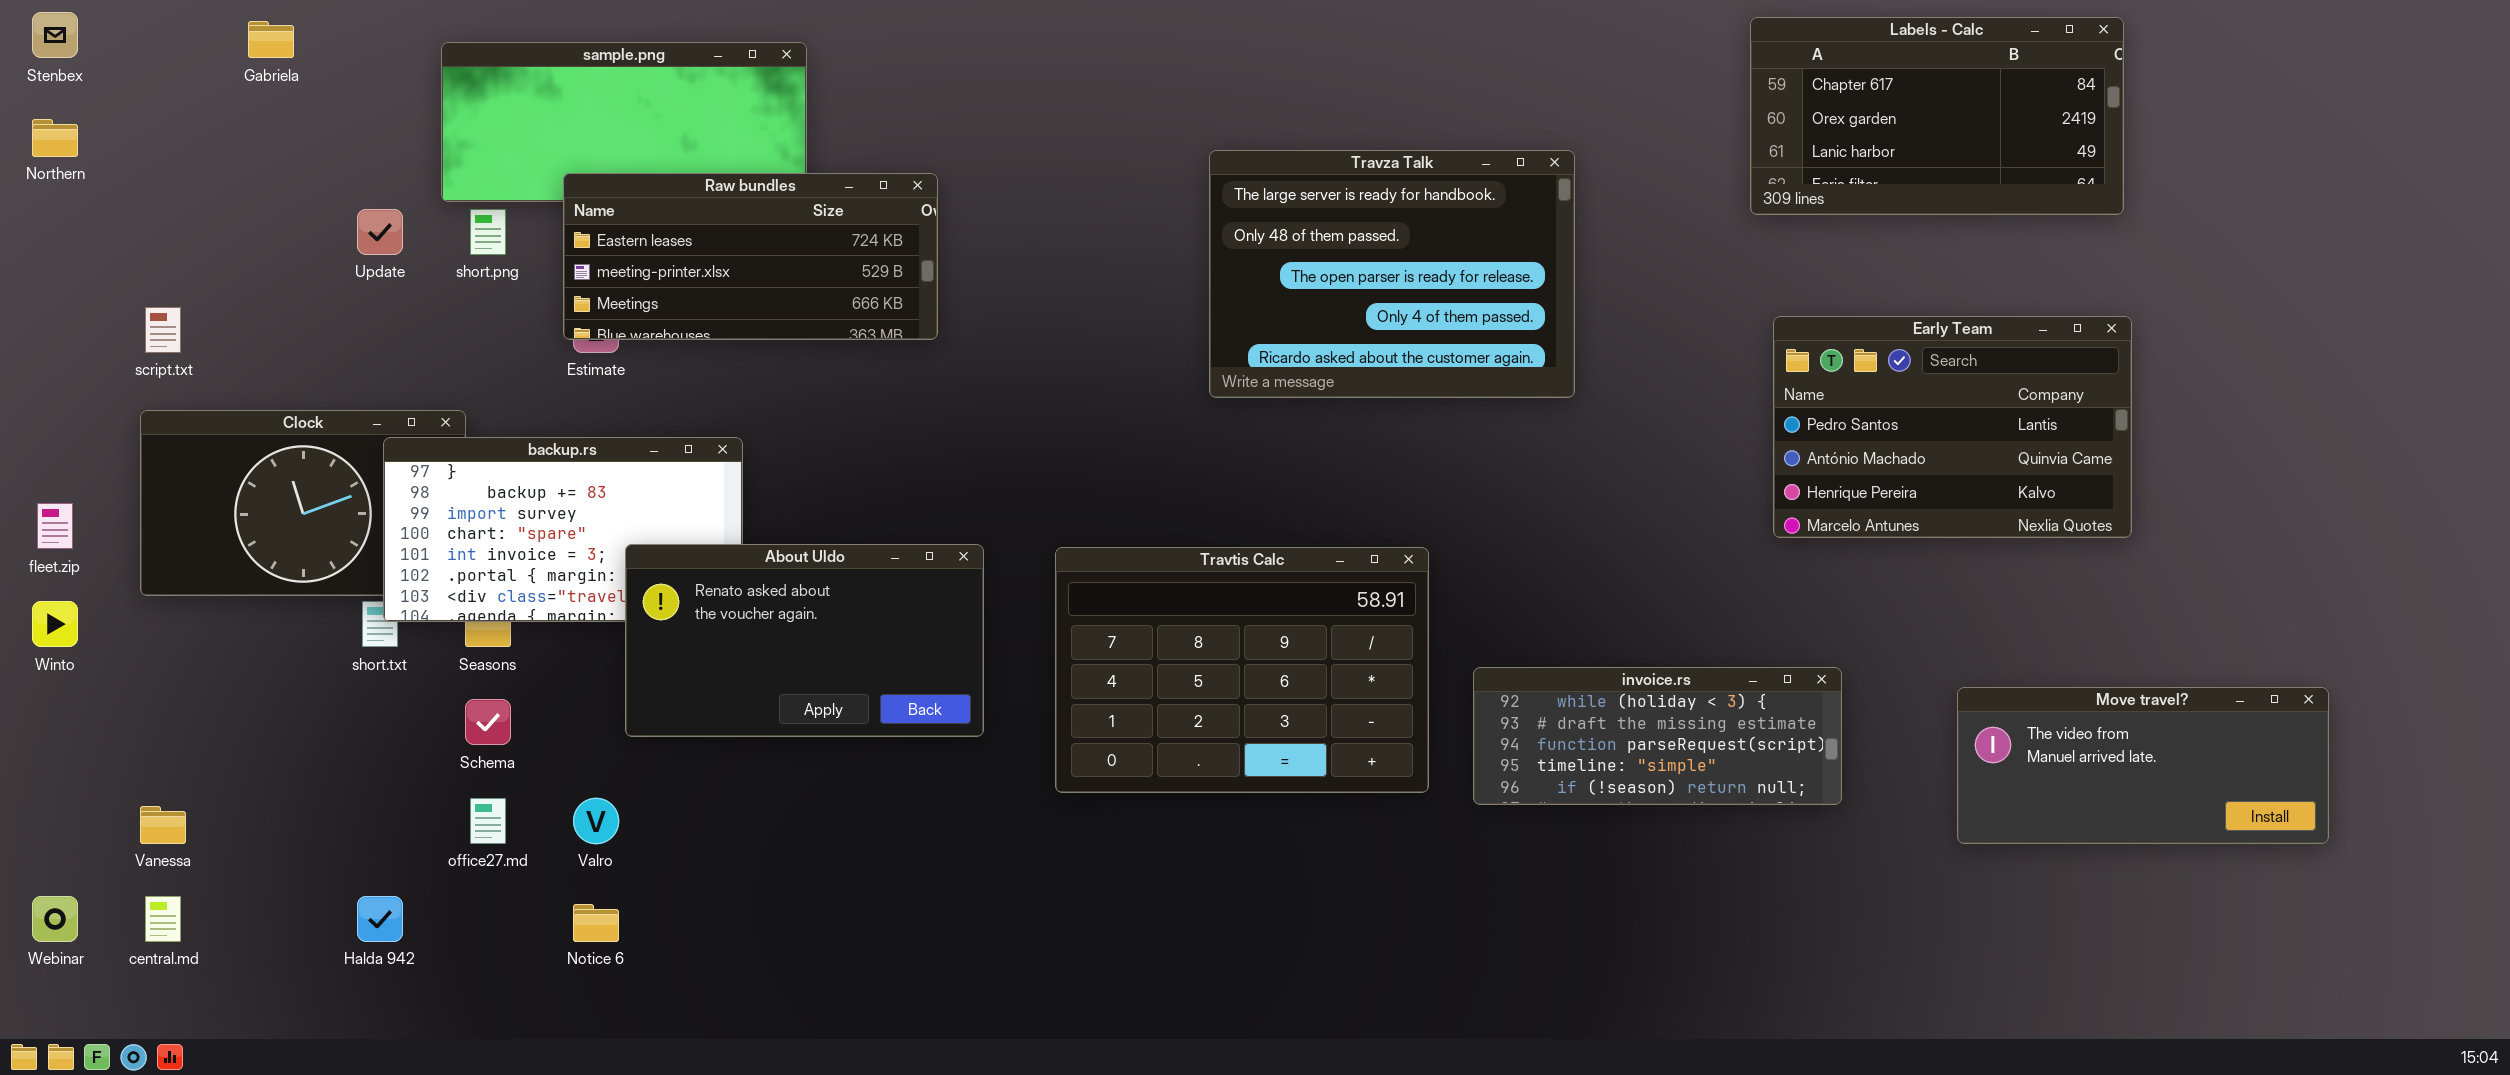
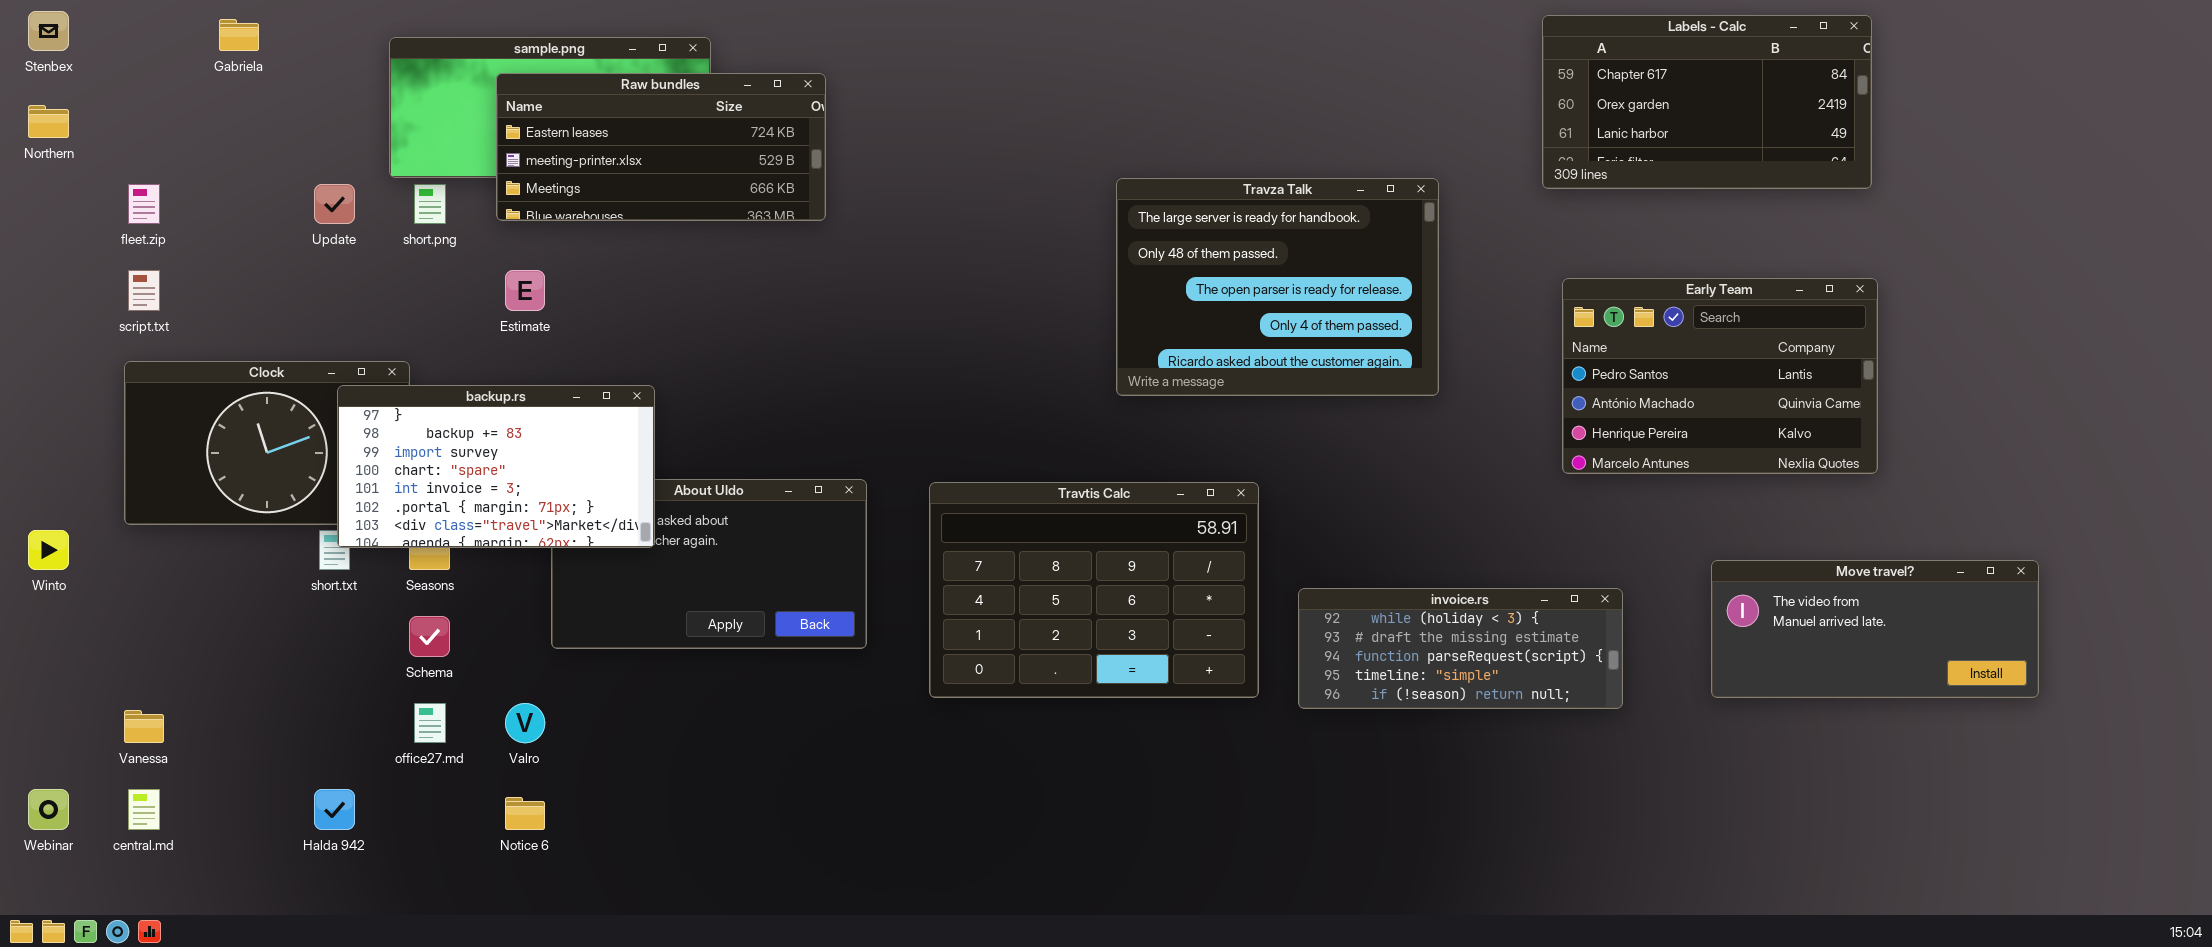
Travza Talk: [1209,150,1575,398] -> [1116,178,1439,396], moved
Raw bundles: [563,173,938,340] -> [496,73,826,221], moved
backup.rs: [383,437,743,622] -> [337,385,655,548], raised
fleet.zip: [37,503,73,549] -> [128,184,160,224], moved
Move travel?: [1957,687,2329,844] -> [1711,560,2039,698], moved

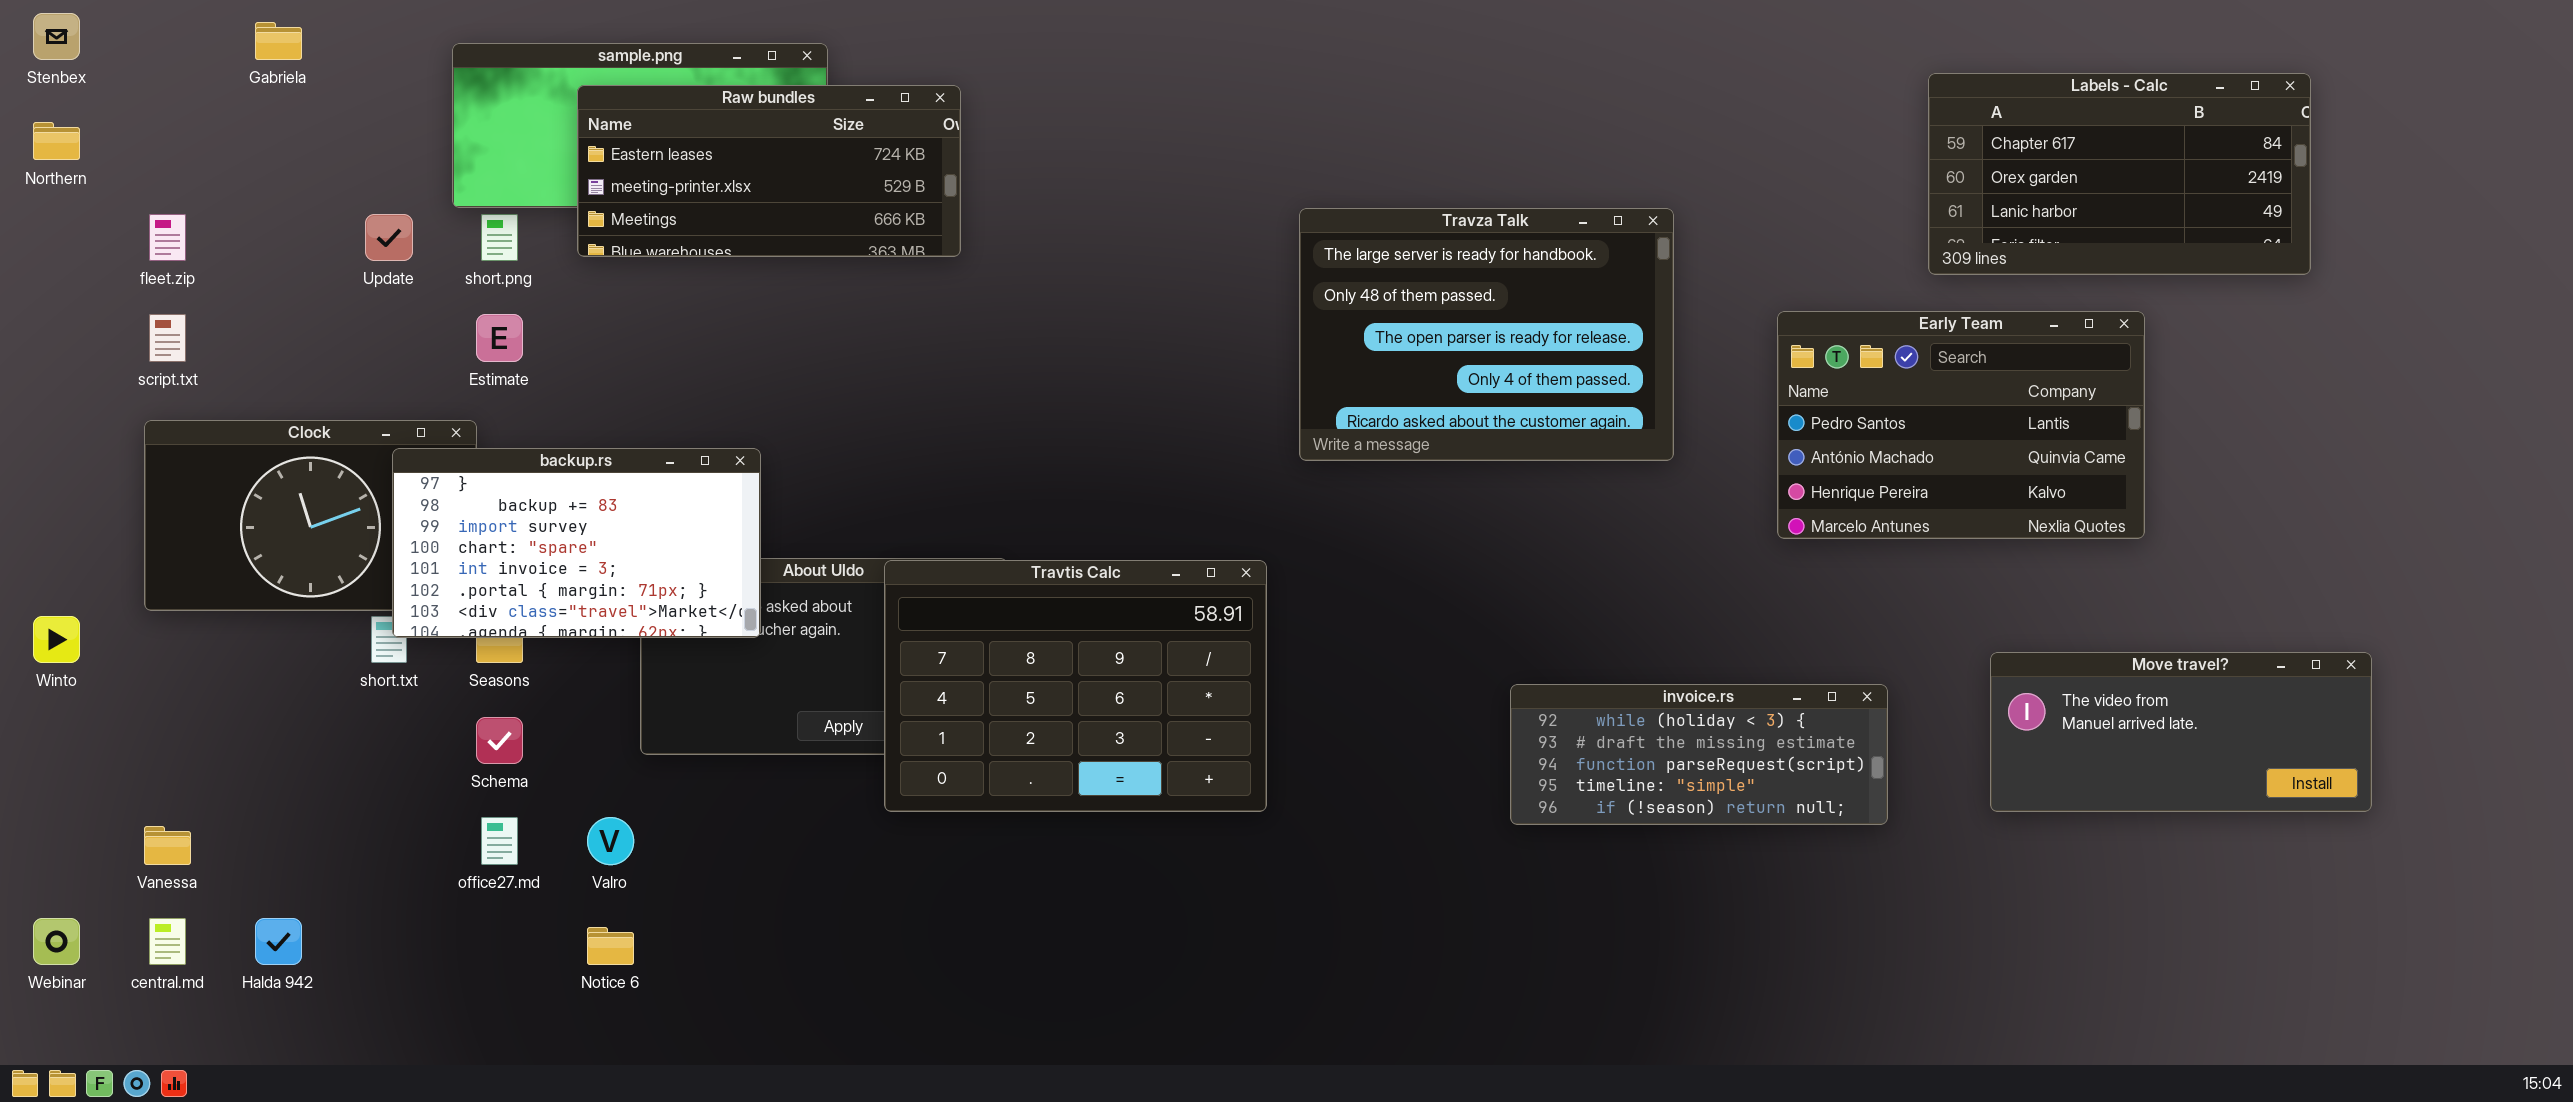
Labels - Calc: [1542,15,1872,189] -> [1928,73,2311,275], moved
Estimate: [505,270,545,311] -> [476,314,523,362], moved
Early Team: [1562,278,1878,474] -> [1777,311,2145,539], moved
Travtis Calc: [929,482,1259,698] -> [884,560,1267,812], moved
Halda 942: [314,789,355,830] -> [255,918,302,965], moved

